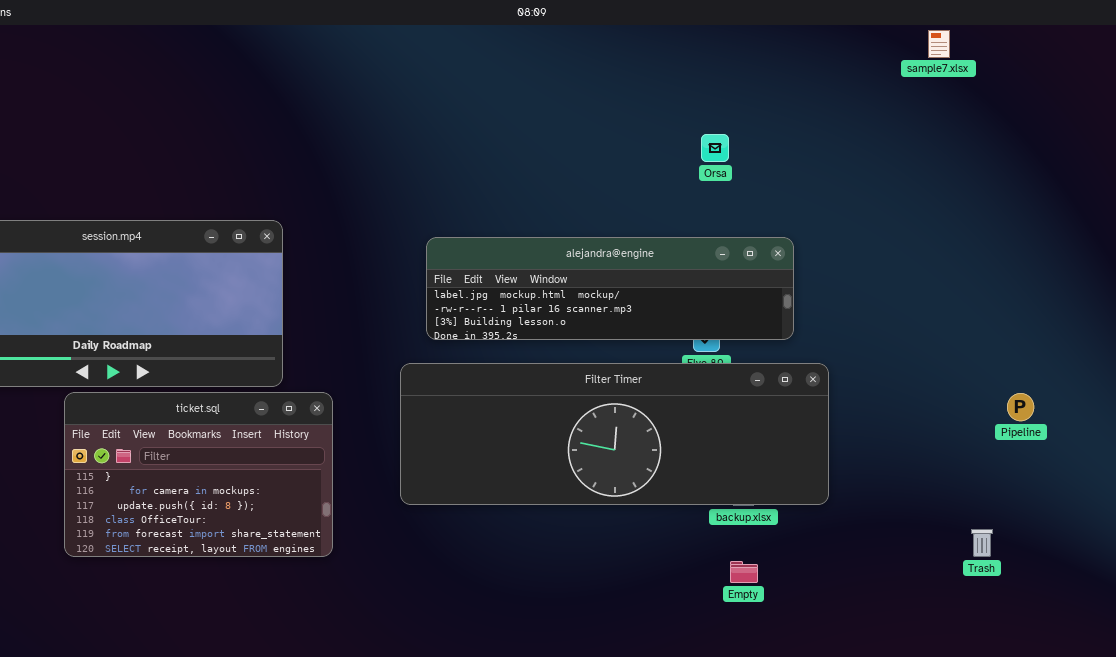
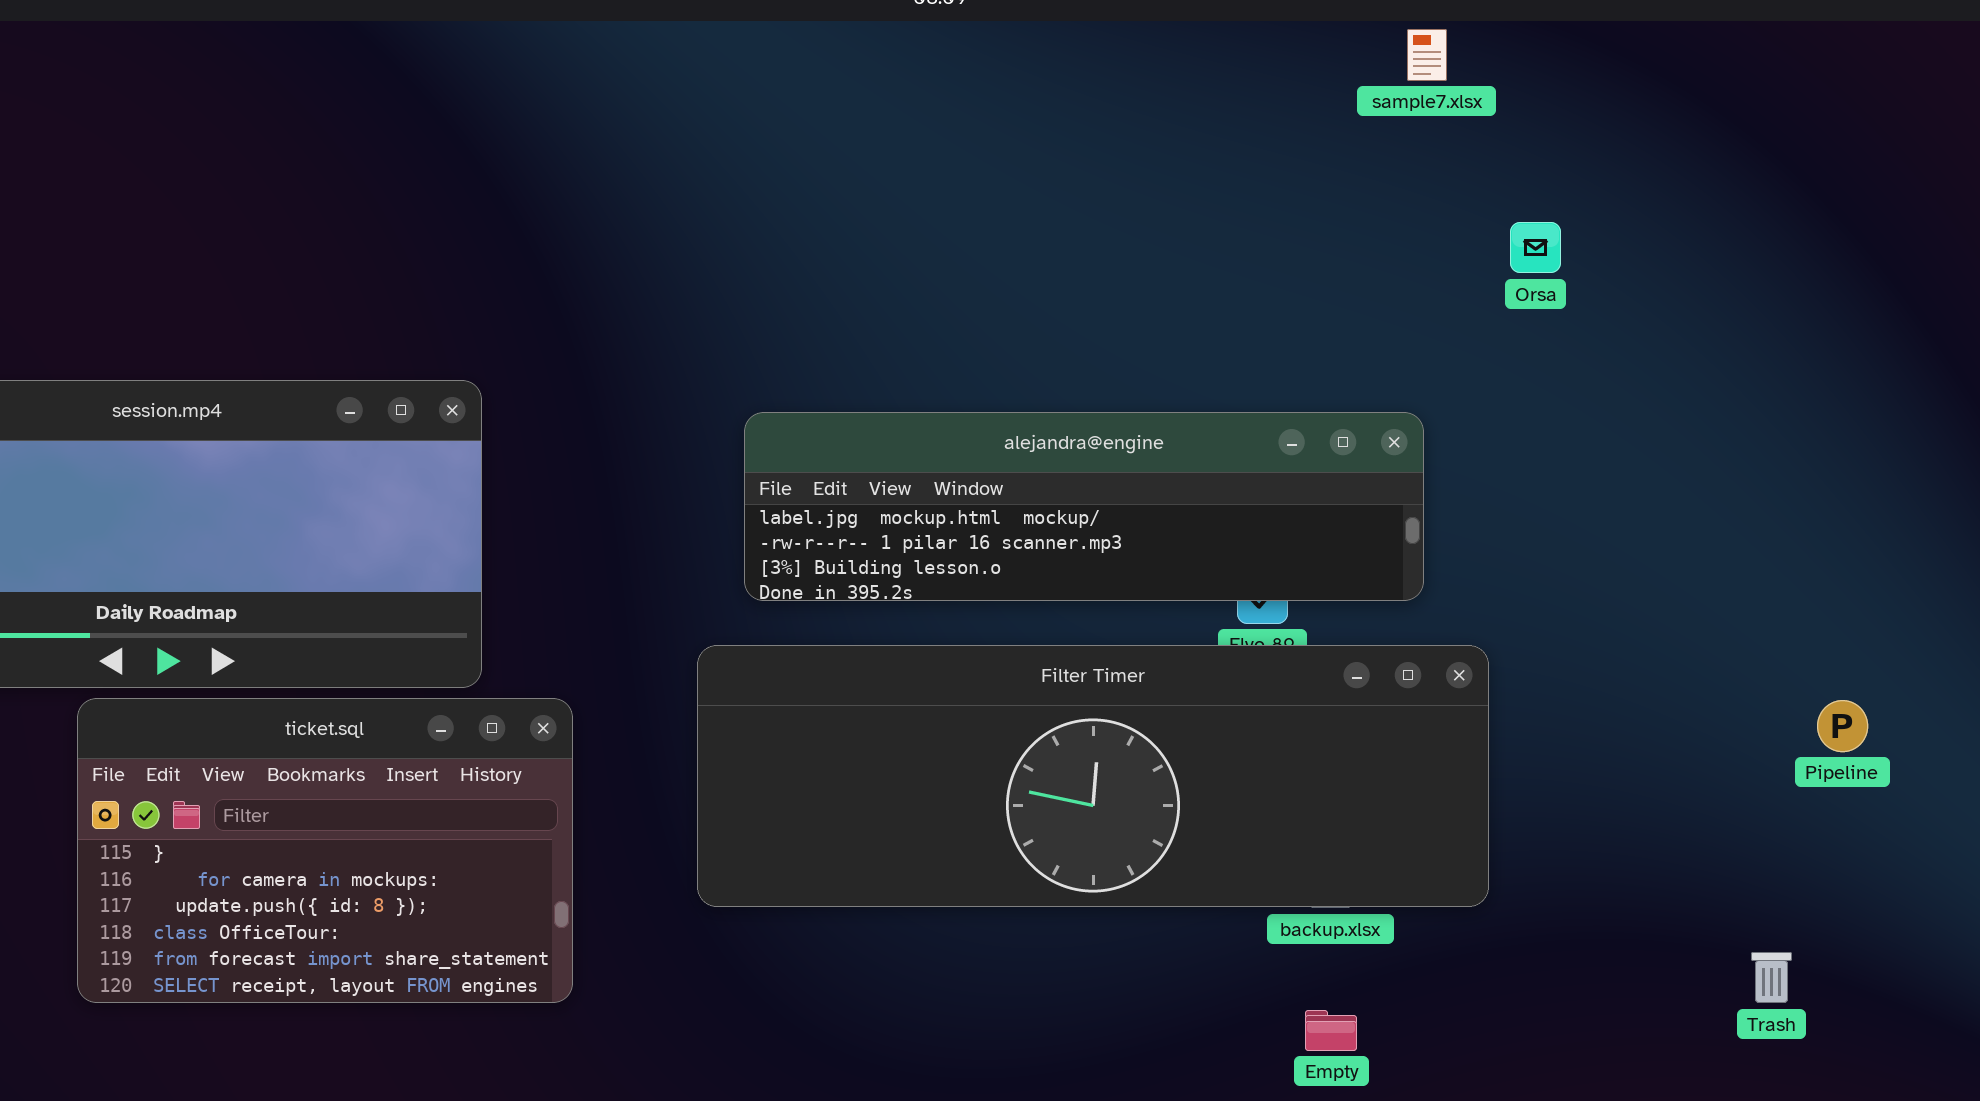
sample7.xlsx: [928,30,950,58] -> [1407,29,1447,81], moved
Orsa: [701,134,729,162] -> [1510,222,1561,273], moved

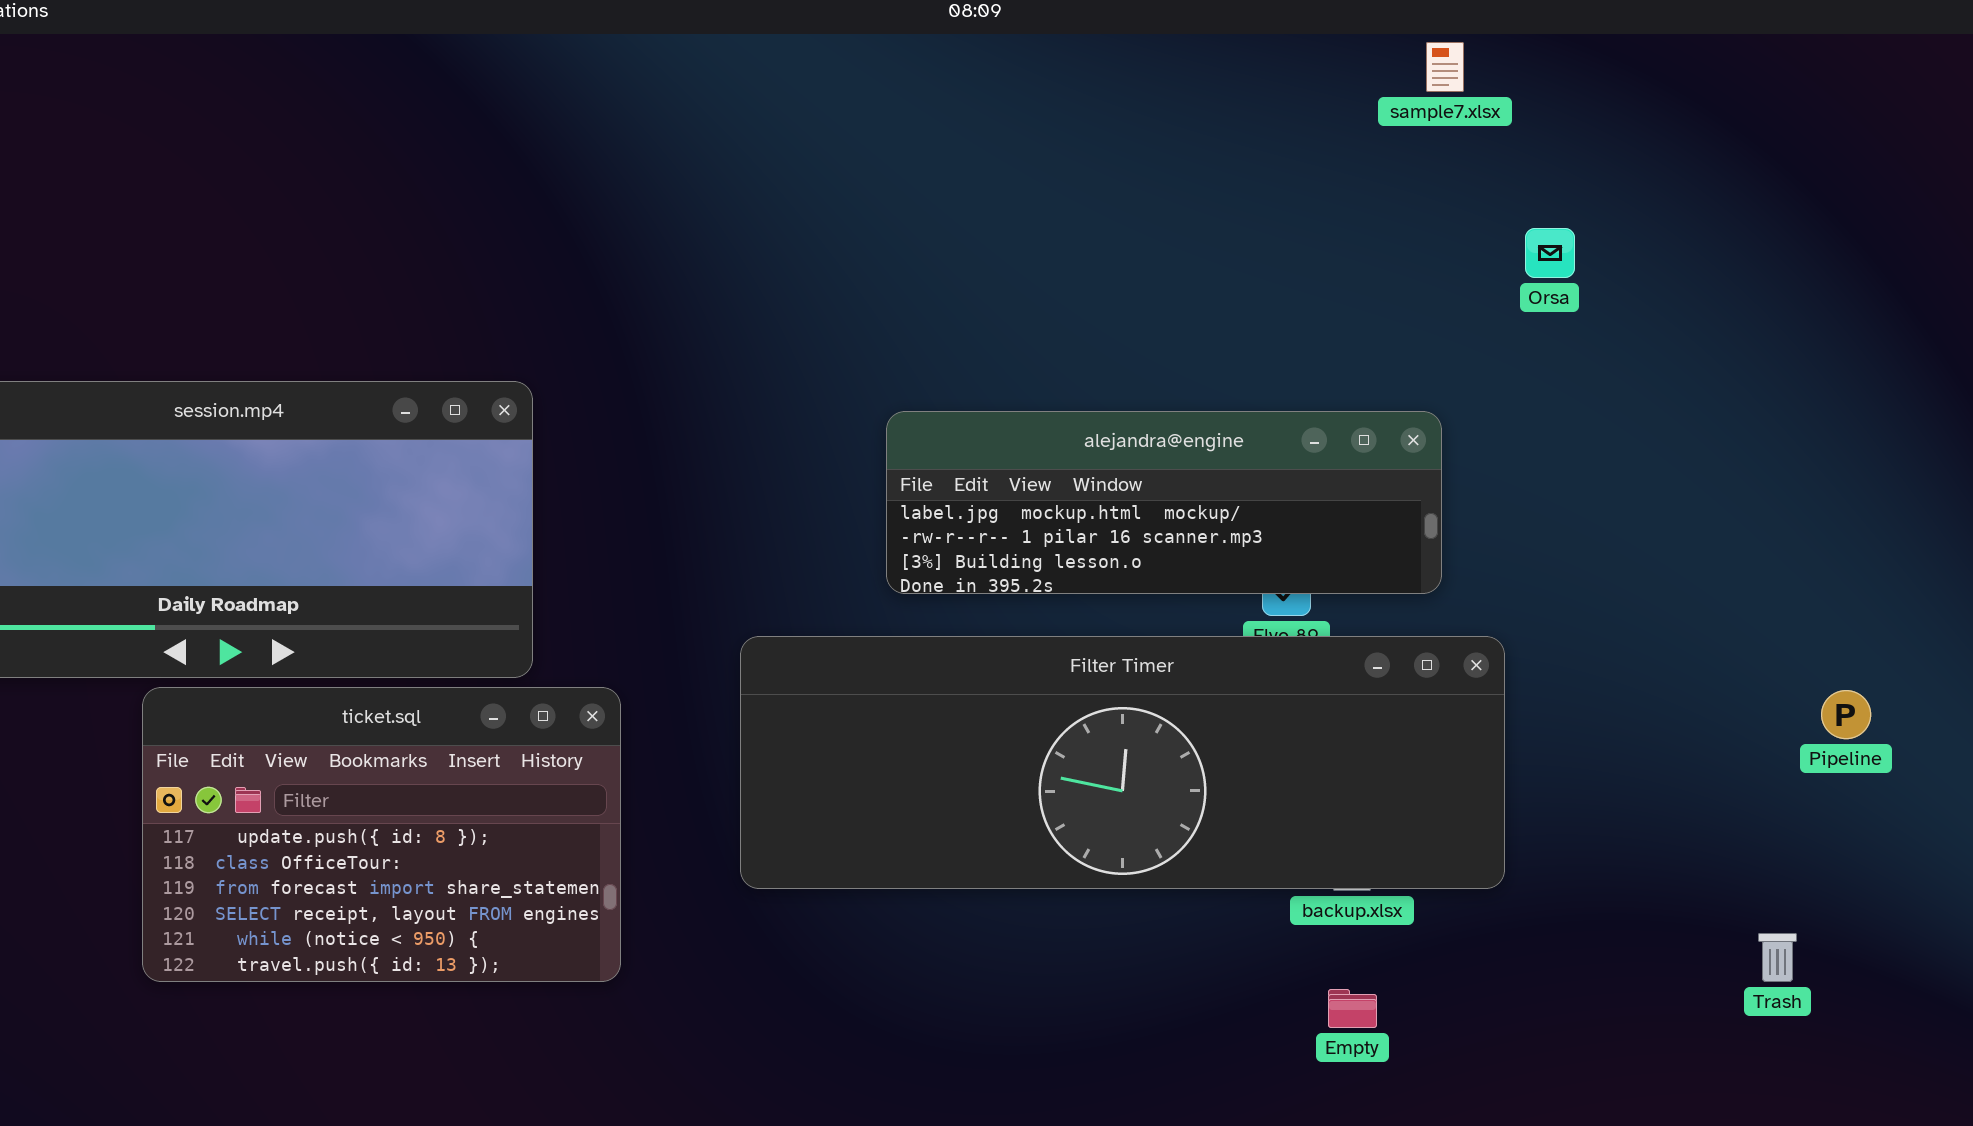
alejandra@engine: [744,412,1424,601] -> [886,411,1442,594], resized
ticket.sql: [77,698,573,1003] -> [142,687,621,982], scrolled down 2 rows

